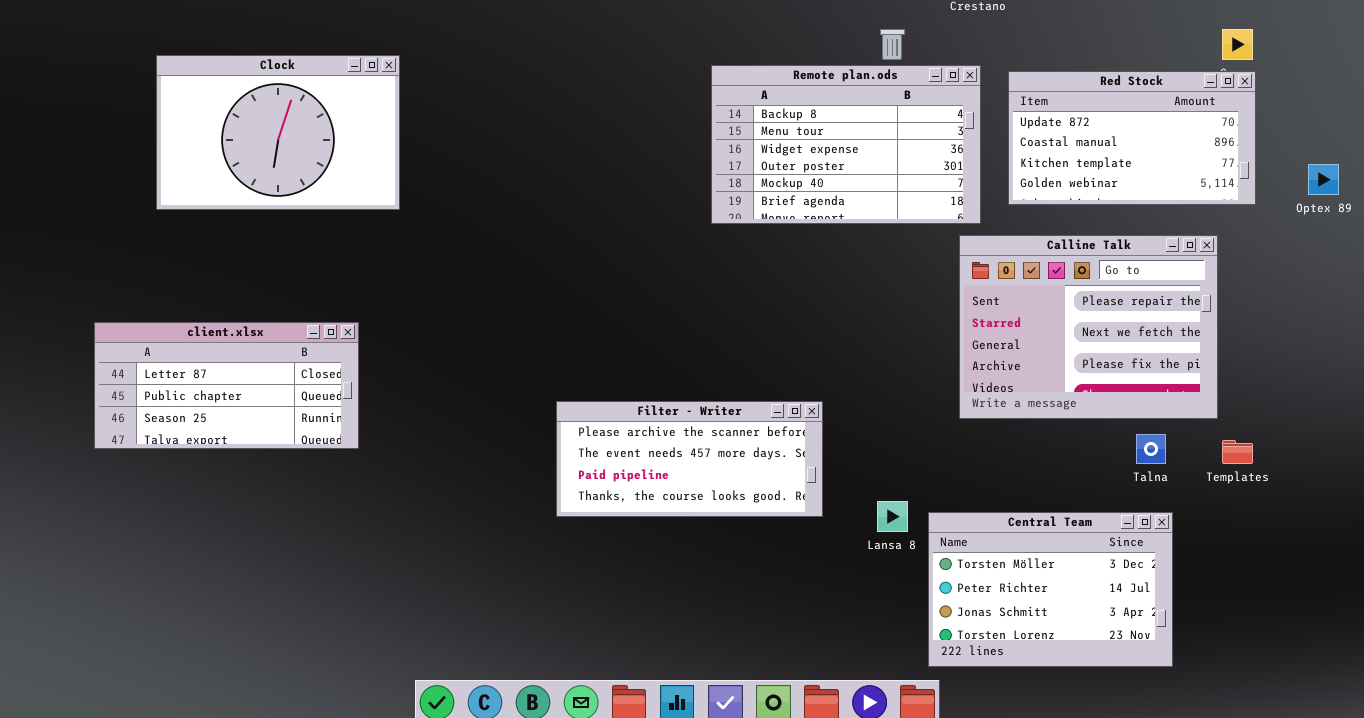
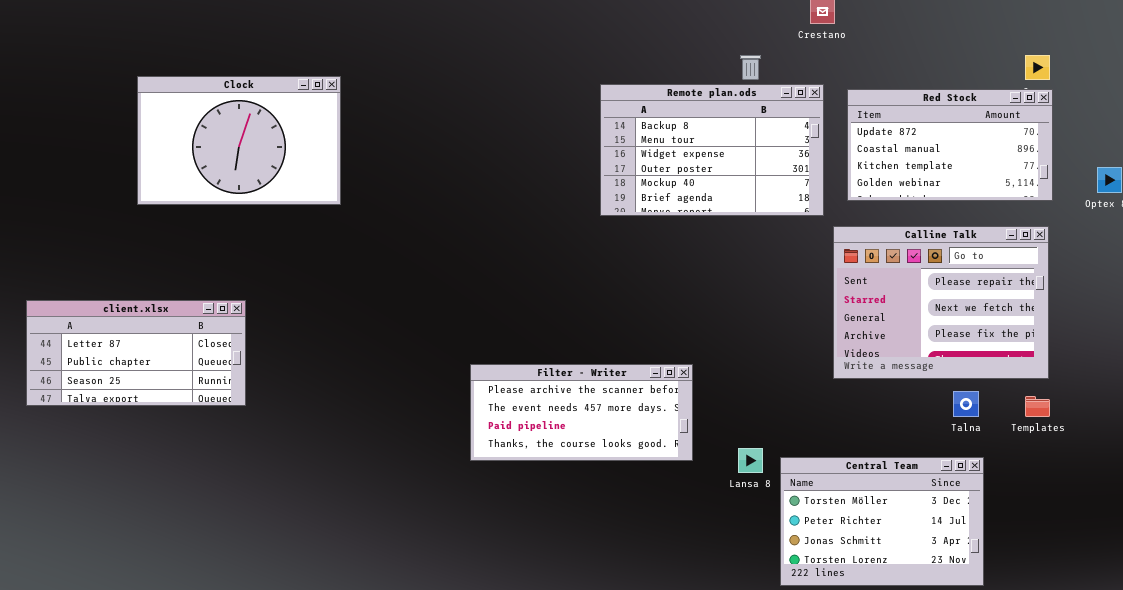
Calline Talk: [959,235,1218,419] -> [833,226,1049,379], moved
client.xlsx: [94,322,359,449] -> [26,300,246,406], moved

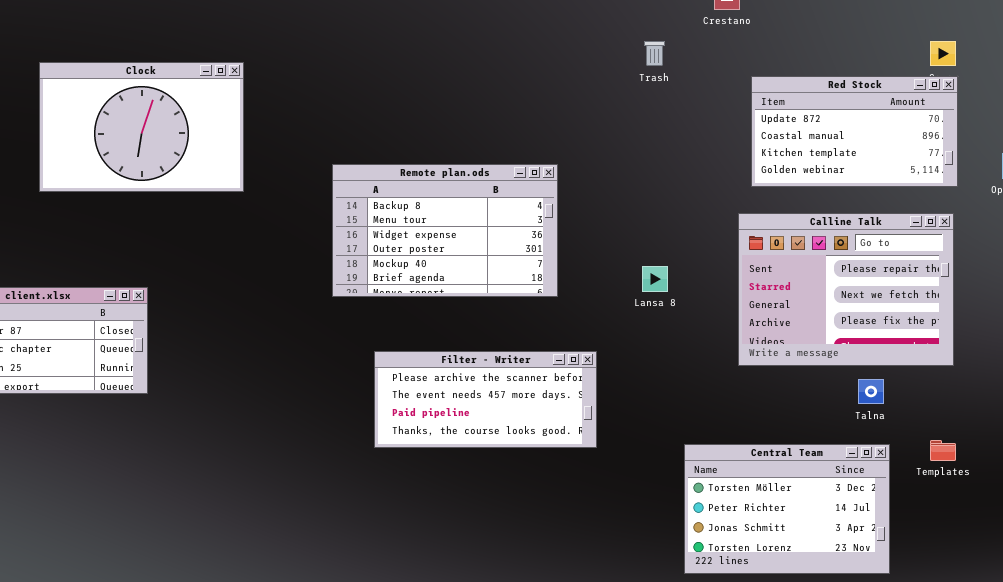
Remote plan.ods: [600,84,824,216] -> [332,164,558,297], moved
Templates: [1025,396,1050,417] -> [930,440,956,461], moved
Lansa 8: [738,448,763,473] -> [642,266,668,292], moved

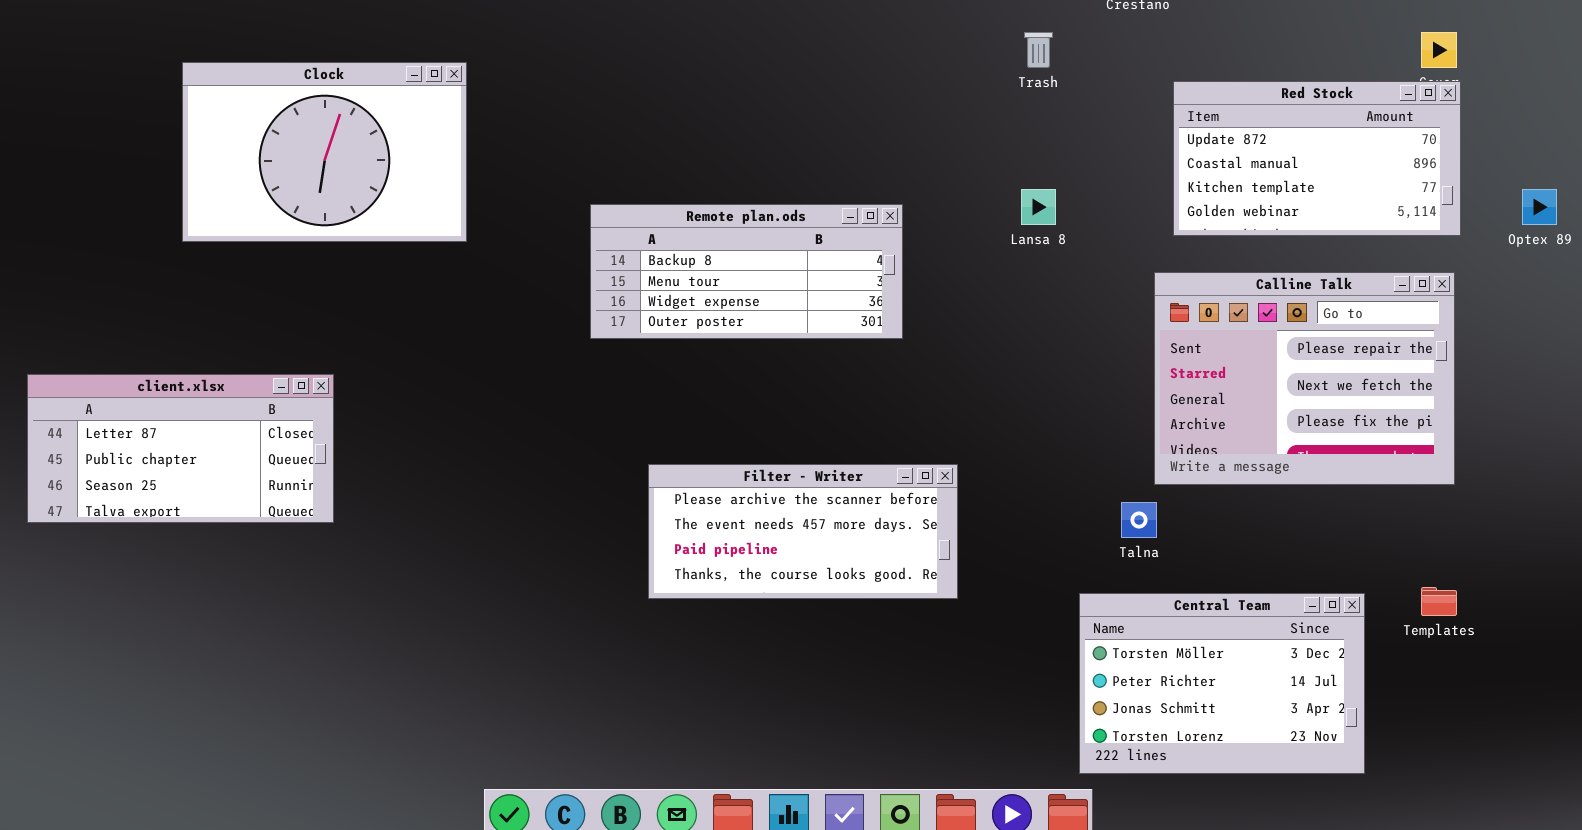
Remote plan.ods: [332,164,558,297] -> [590,204,903,339], resized
Lansa 8: [642,266,668,292] -> [1021,189,1056,225], moved
Talna: [858,379,884,404] -> [1121,502,1157,538], moved

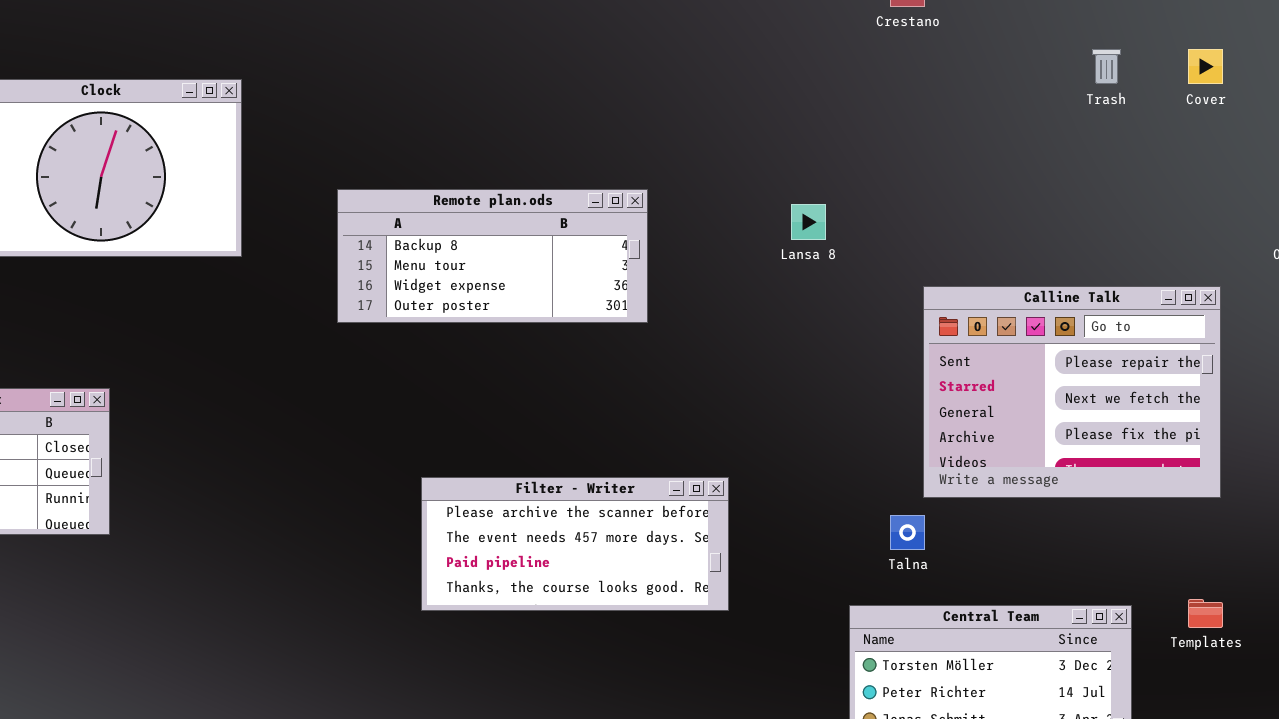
Trash: [1024,32,1053,68] -> [1092,49,1121,84], moved
Red Stock: [1173,81,1461,236] -> none, closed
Remote plan.ods: [590,204,903,339] -> [337,189,648,323], moved

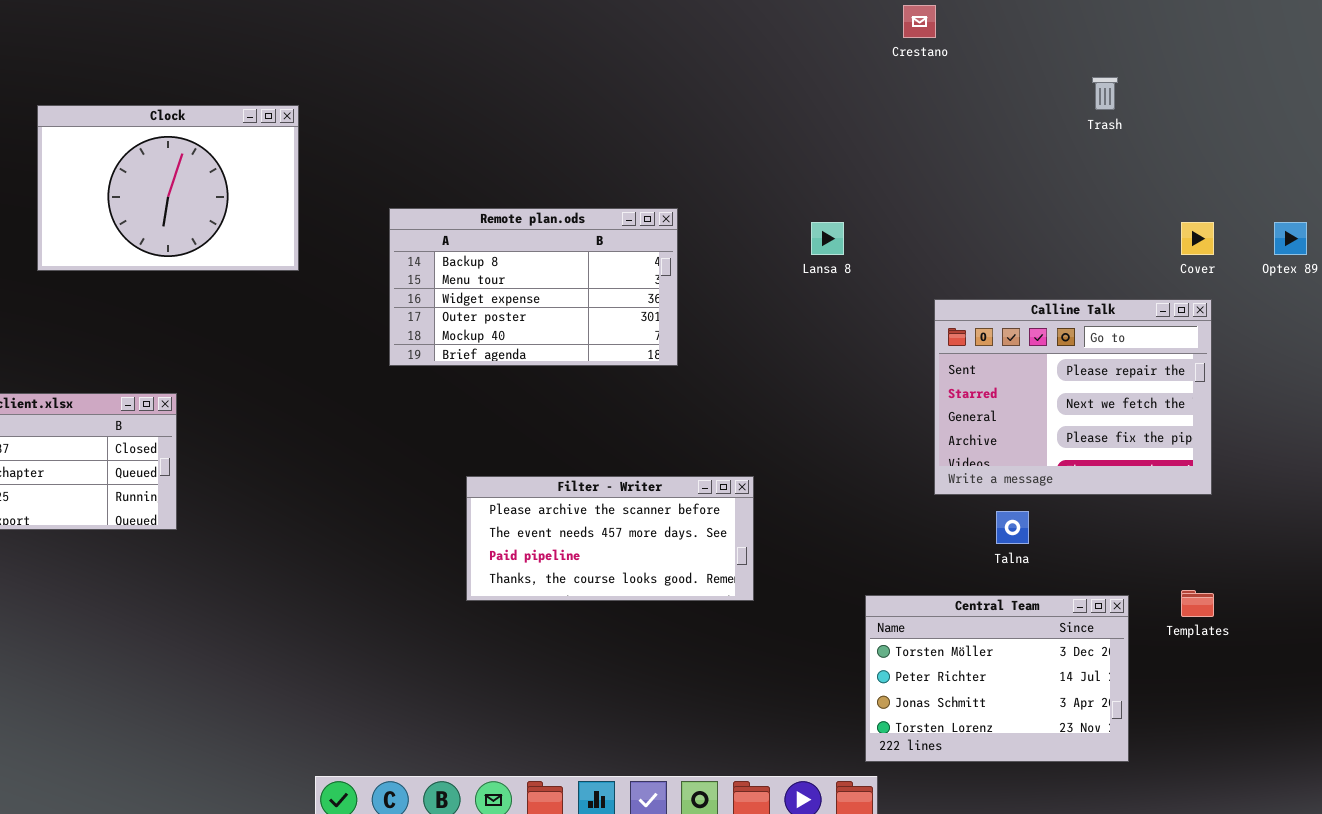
Cover: [1188,49,1223,84] -> [1181,222,1214,255], moved
Remote plan.ods: [337,189,648,323] -> [389,208,678,366], resized
Talna: [890,515,925,550] -> [996,511,1029,544], moved

